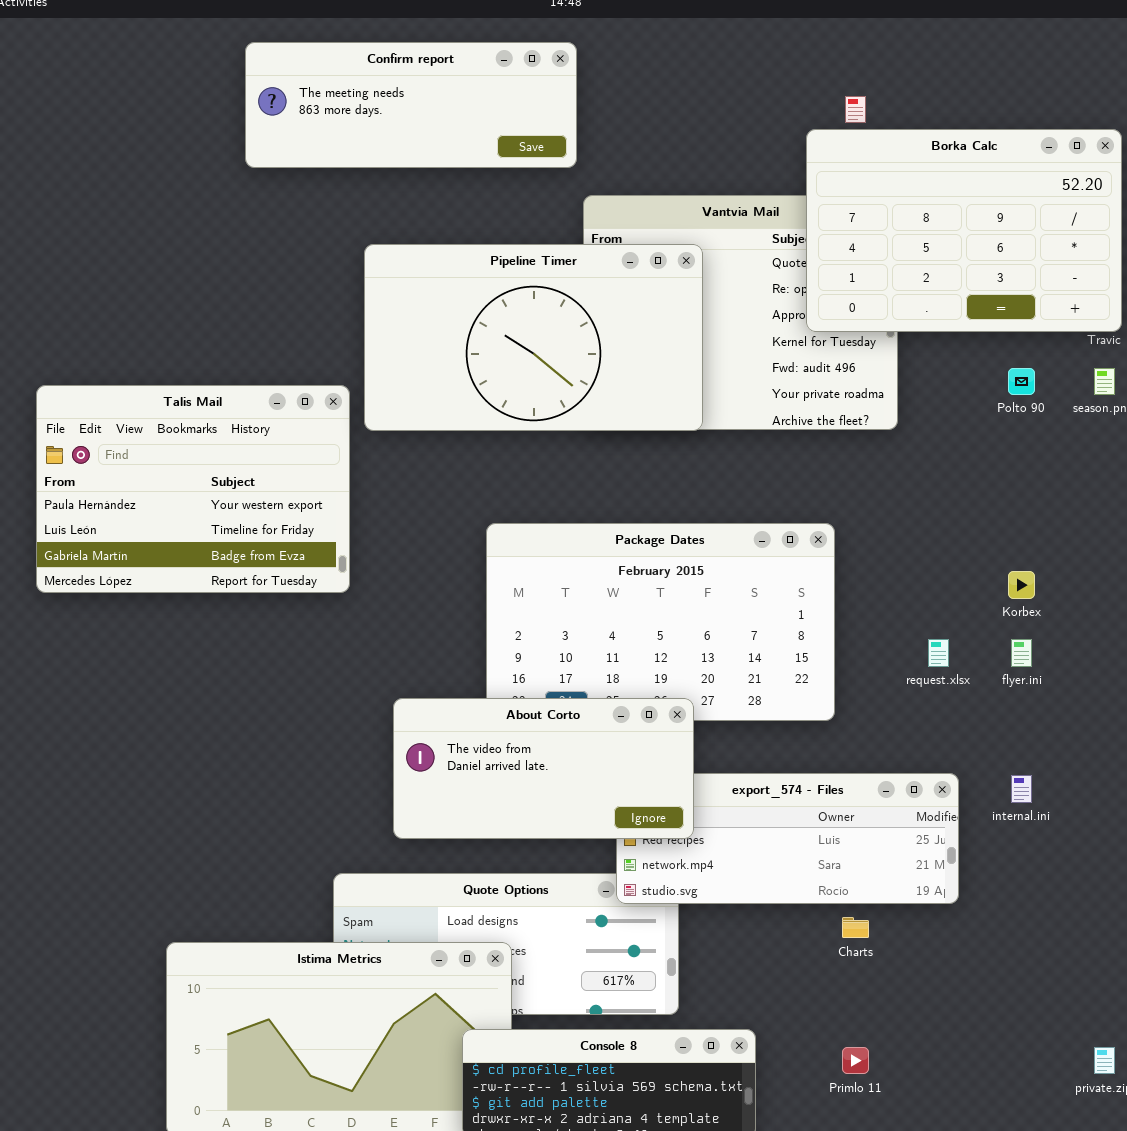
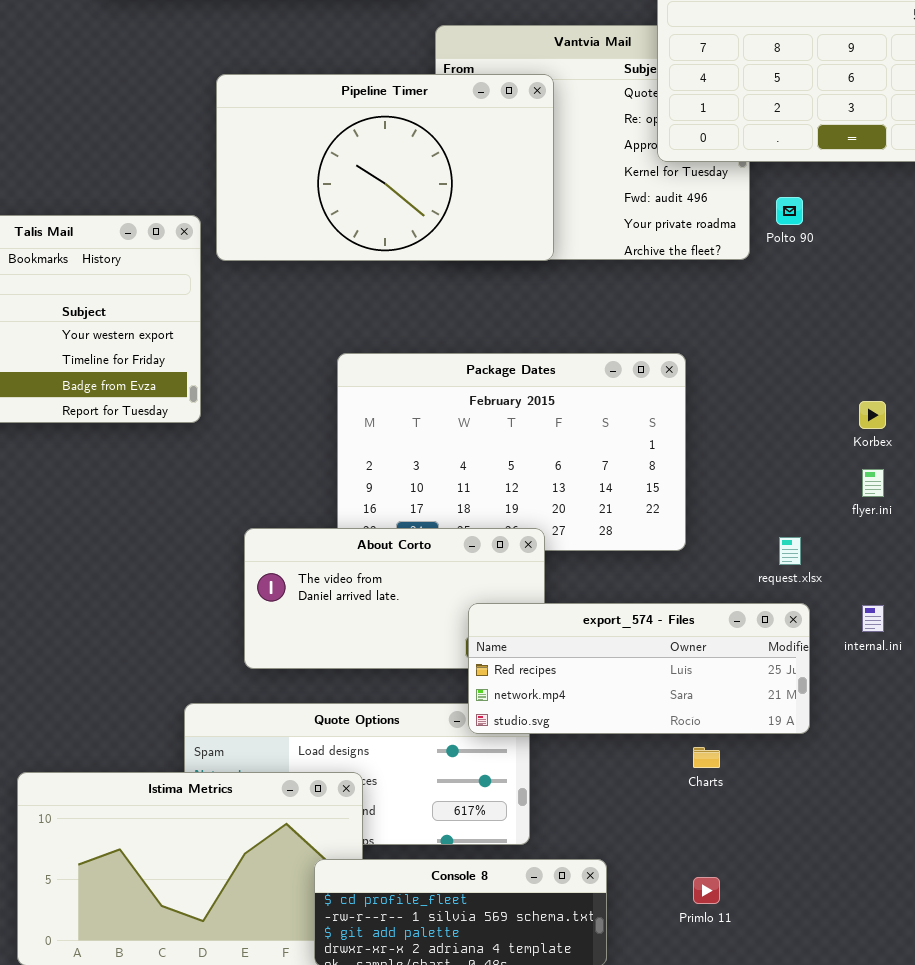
Polto 90: [1008,368,1035,395] -> [776,197,803,225], moved
request.xlsx: [928,639,949,667] -> [779,537,801,565], moved
export_574 - Files: [616,773,959,904] -> [468,603,810,734], raised

